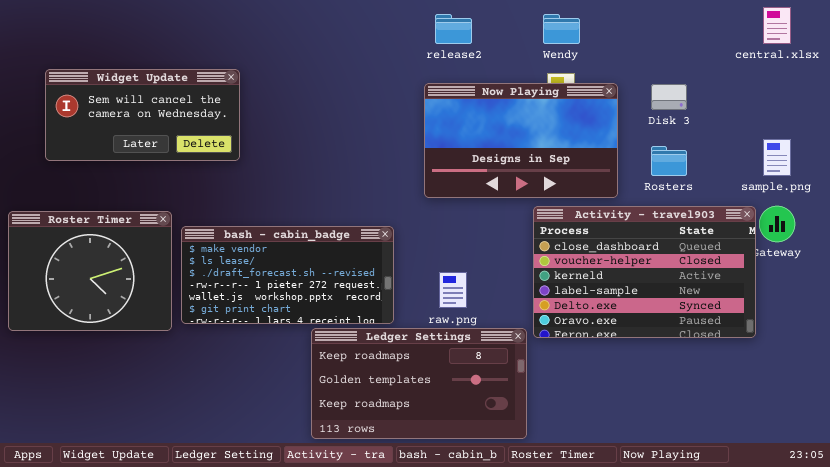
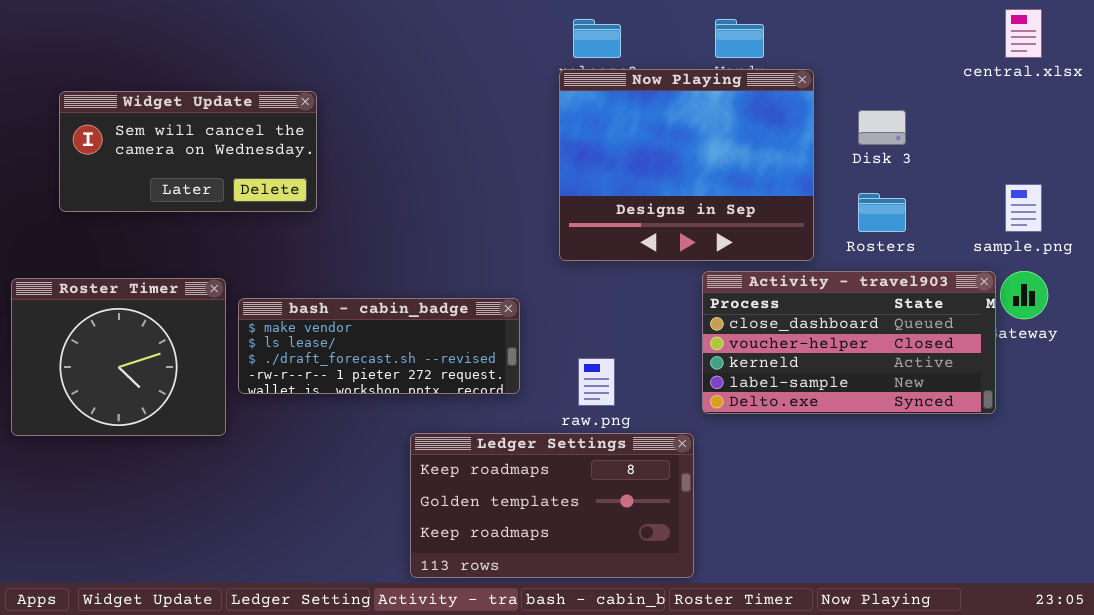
Now Playing: [424,83,618,198] -> [559,69,814,261], resized
Activity - travel903: [533,206,756,338] -> [702,271,996,414], resized
bash - cabin_badge: [181,226,394,324] -> [238,298,520,394], resized

